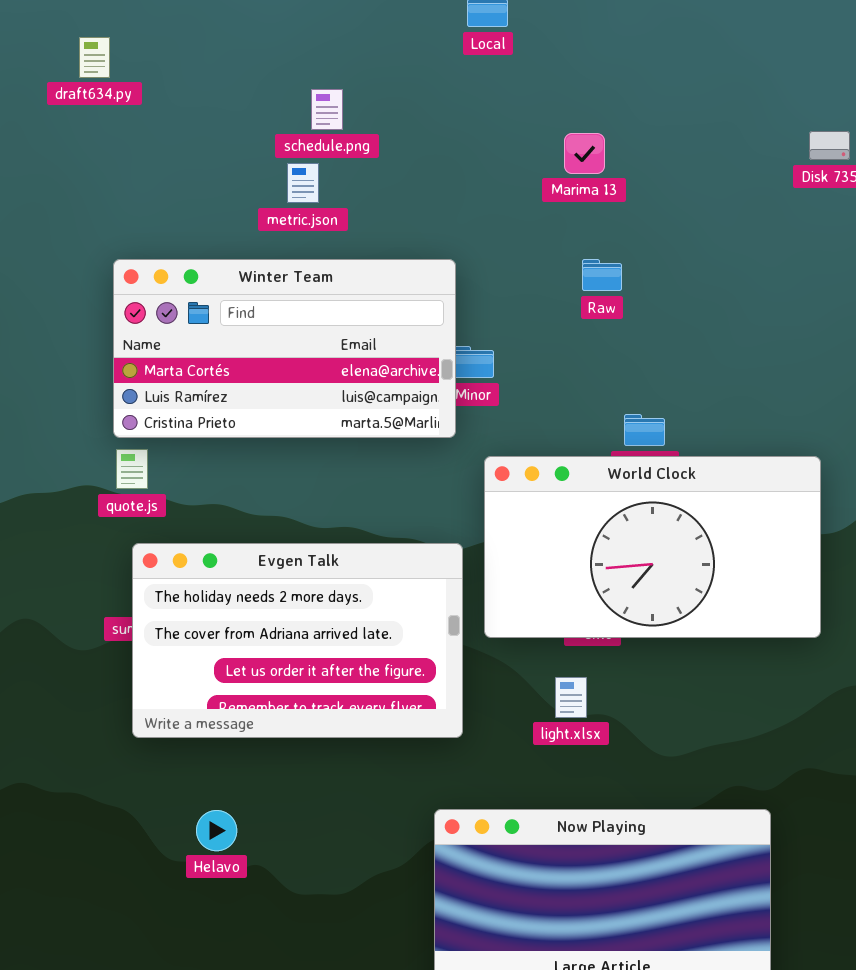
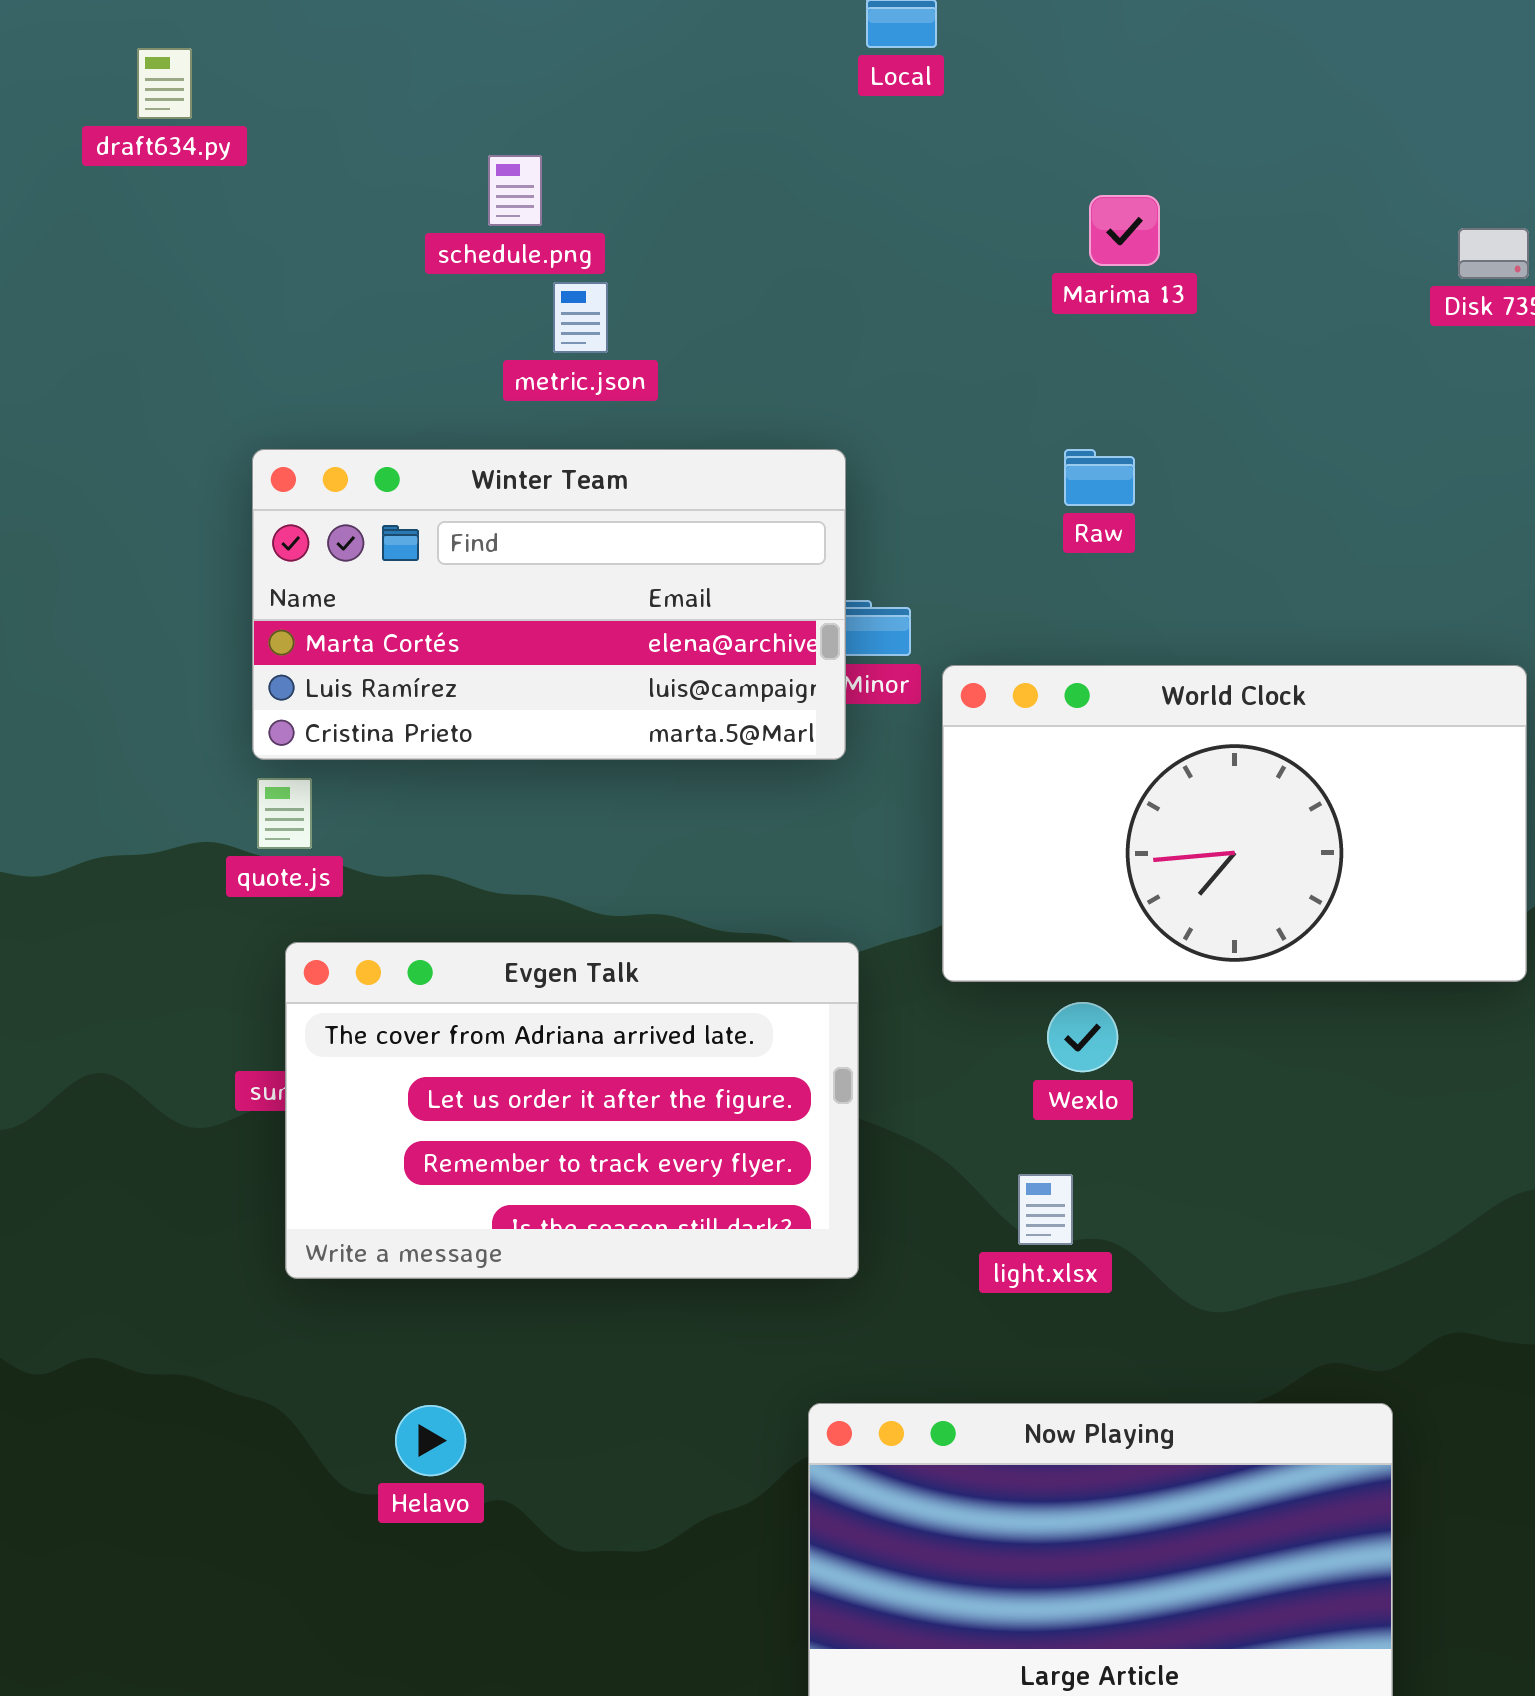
draft634.py: [79,37,110,78] -> [137,48,192,119], moved
schedule.png: [311,89,343,130] -> [488,155,542,226], moved
Marima 13: [564,133,605,174] -> [1089,195,1160,266], moved
World Clock: [484,456,821,638] -> [942,665,1527,982], moved
Evgen Talk: [132,543,463,738] -> [285,942,859,1279], scrolled down 1 row

